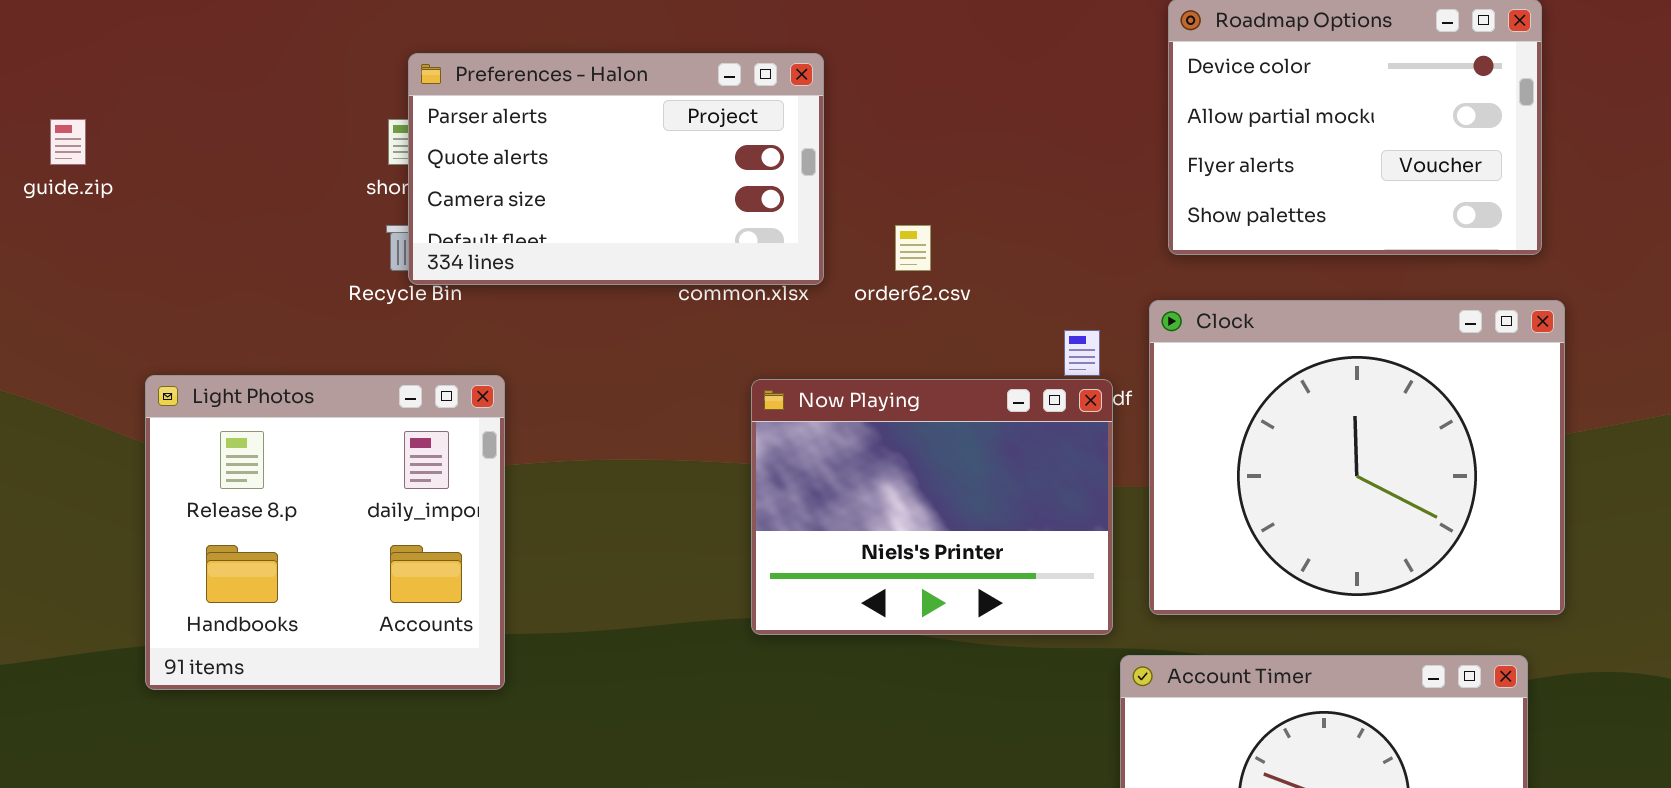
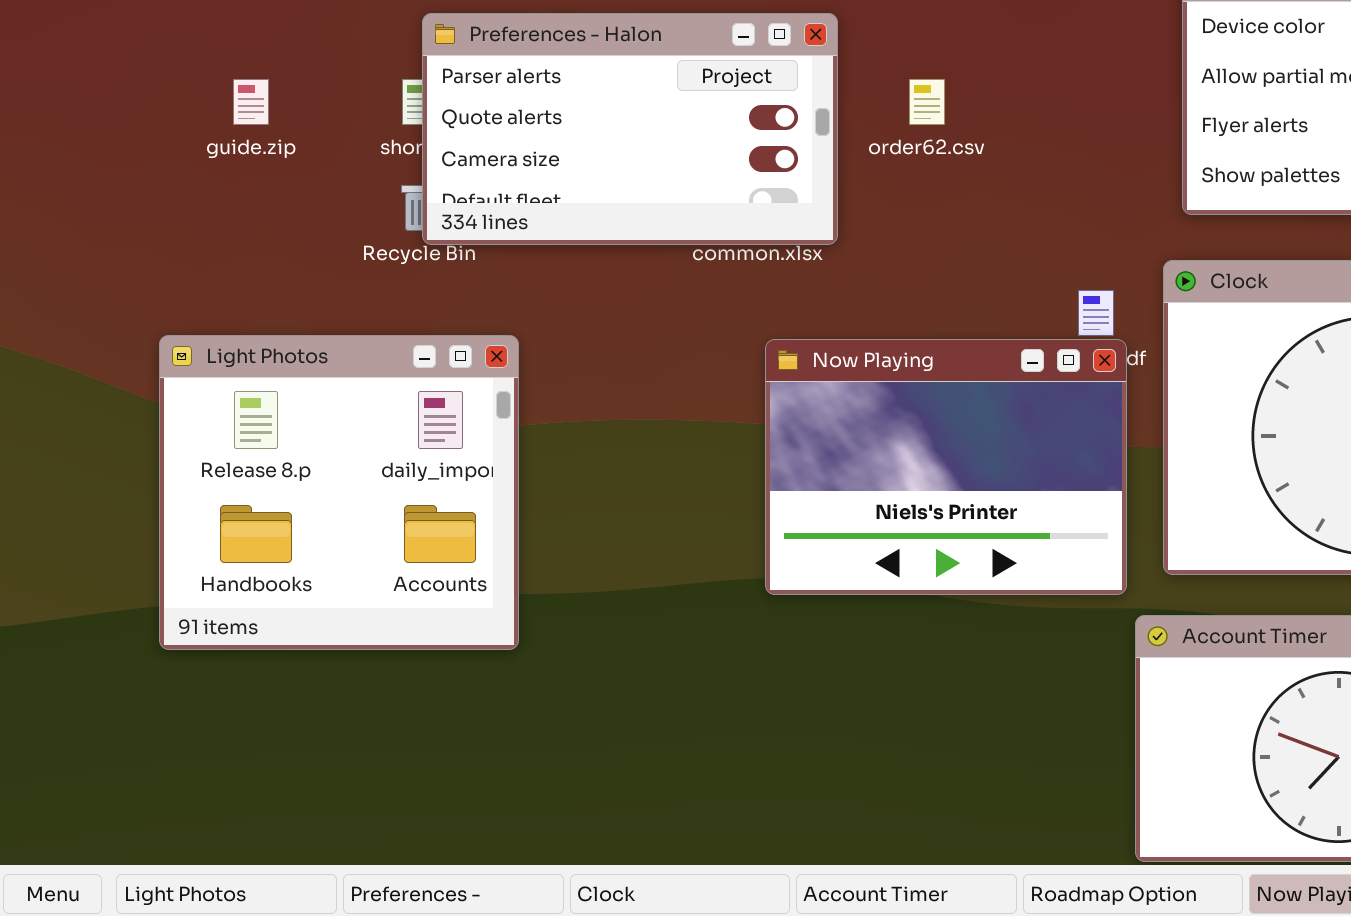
guide.zip: [50,119,86,165] -> [233,79,269,125], moved
order62.csv: [895,225,931,271] -> [909,79,945,125], moved

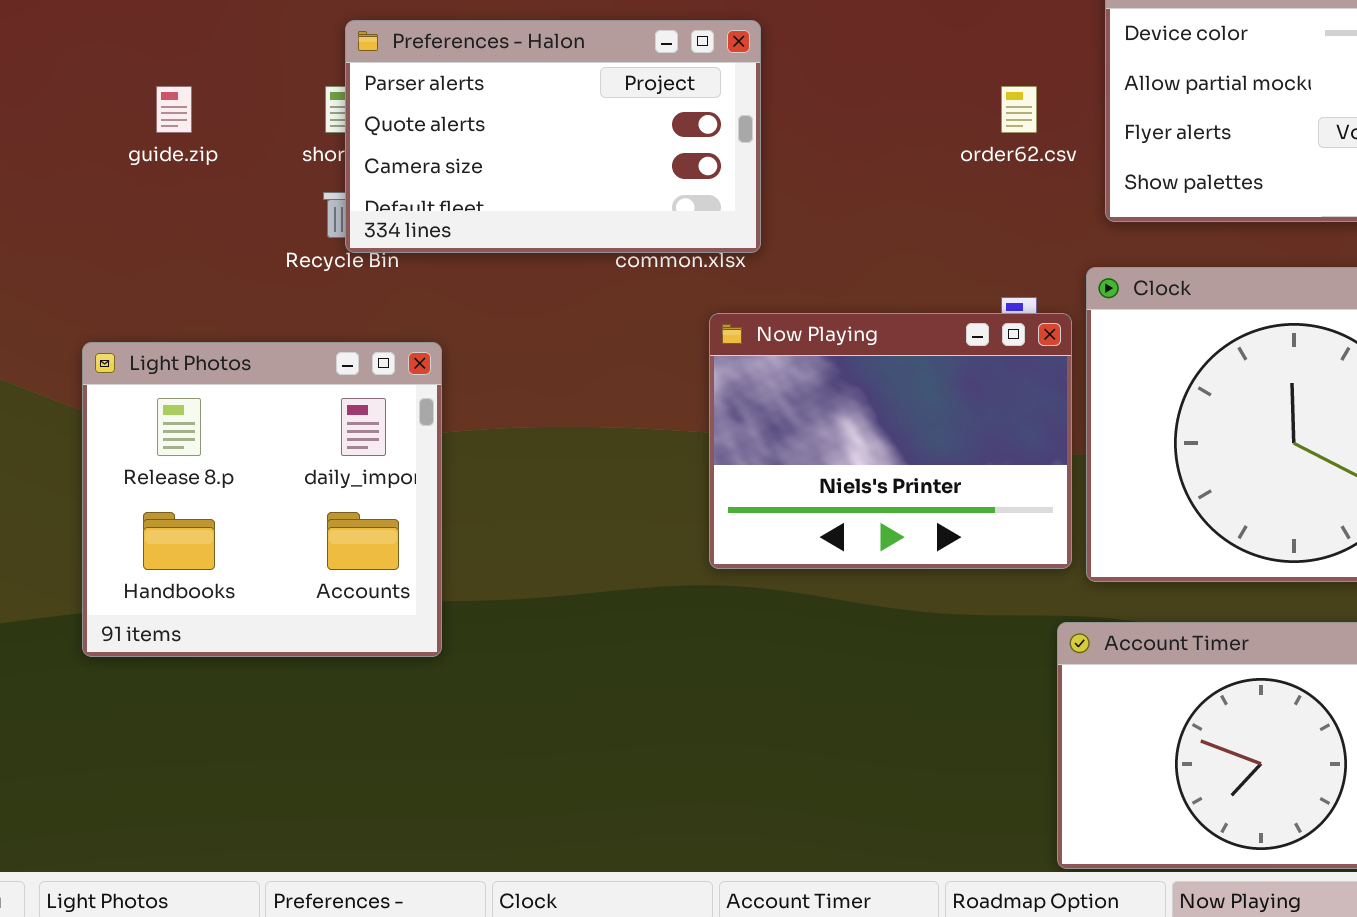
order62.csv: [909,79,945,125] -> [1001,86,1037,133], moved
Now Playing: [765,339,1127,595] -> [709,313,1072,569], moved

